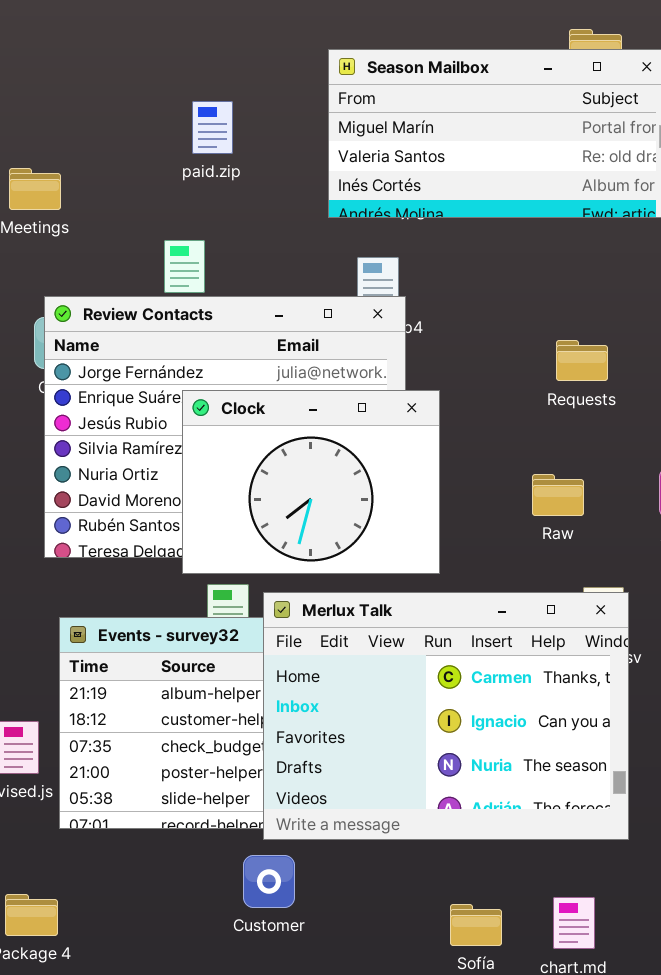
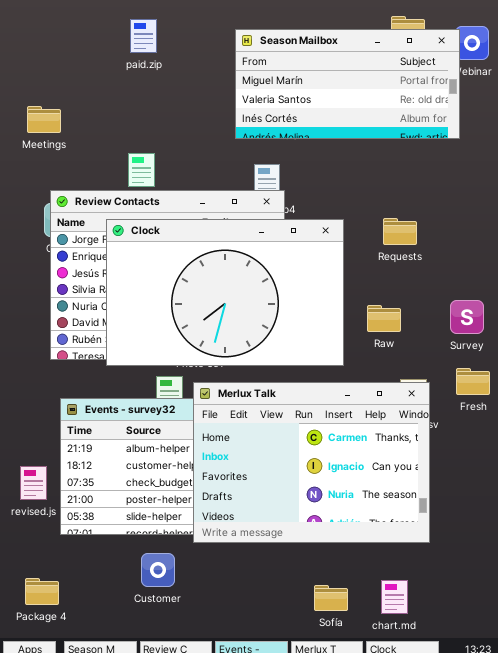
paid.zip: [192,101,233,154] -> [130,19,157,53], moved
Clock: [182,390,440,574] -> [106,219,344,366], moved, resized
Customer: [243,855,295,908] -> [141,553,175,587], moved

